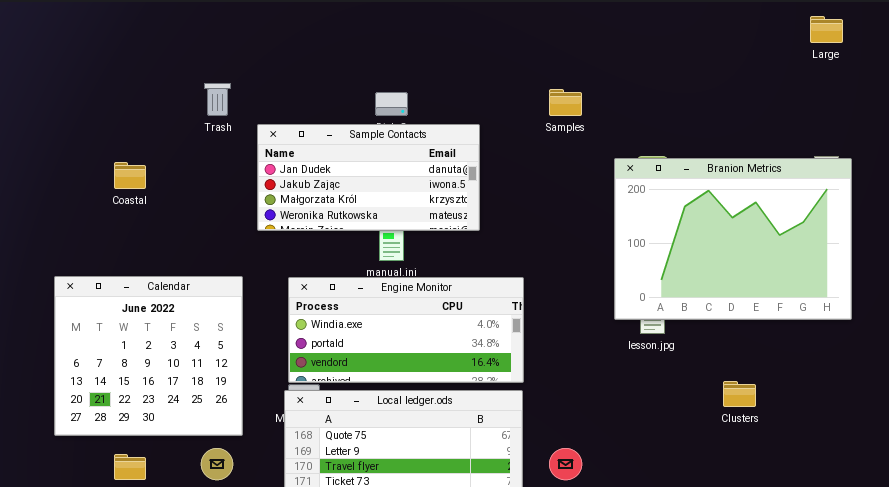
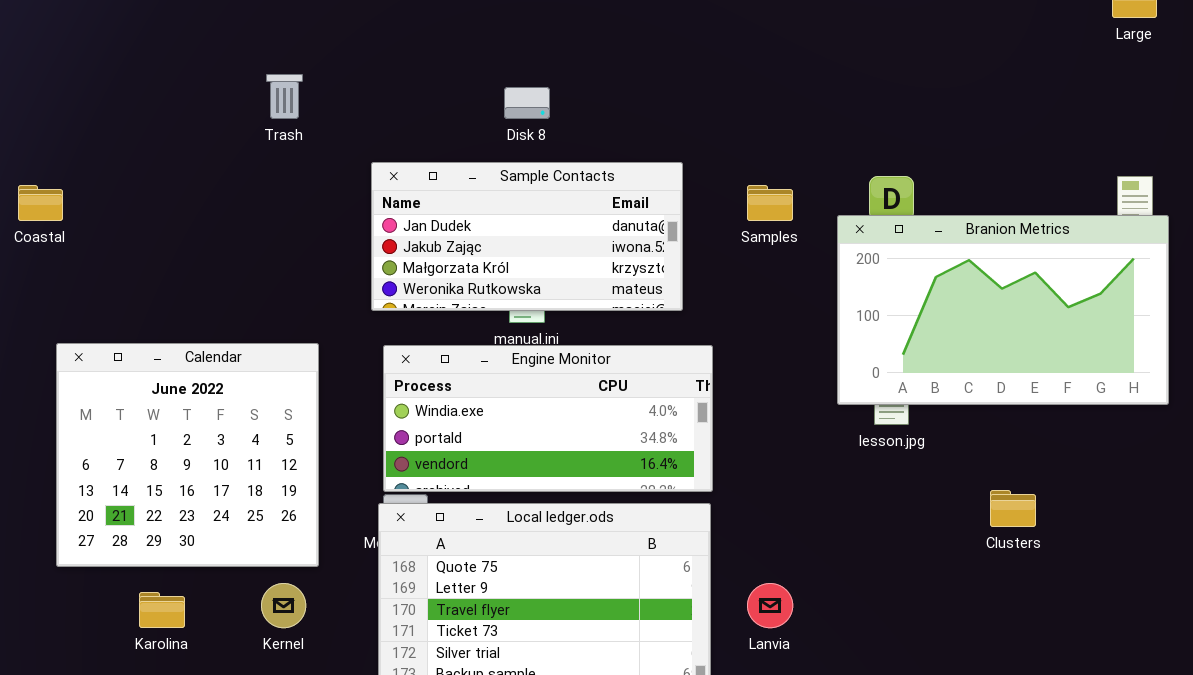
Samples: [549,89,582,116] -> [747,185,793,221], moved
Sample Contacts: [257,124,480,231] -> [371,162,683,311], moved
Branion Metrics: [614,158,852,320] -> [837,215,1169,405], resized
Coastal: [114,162,146,189] -> [18,185,63,221], moved

